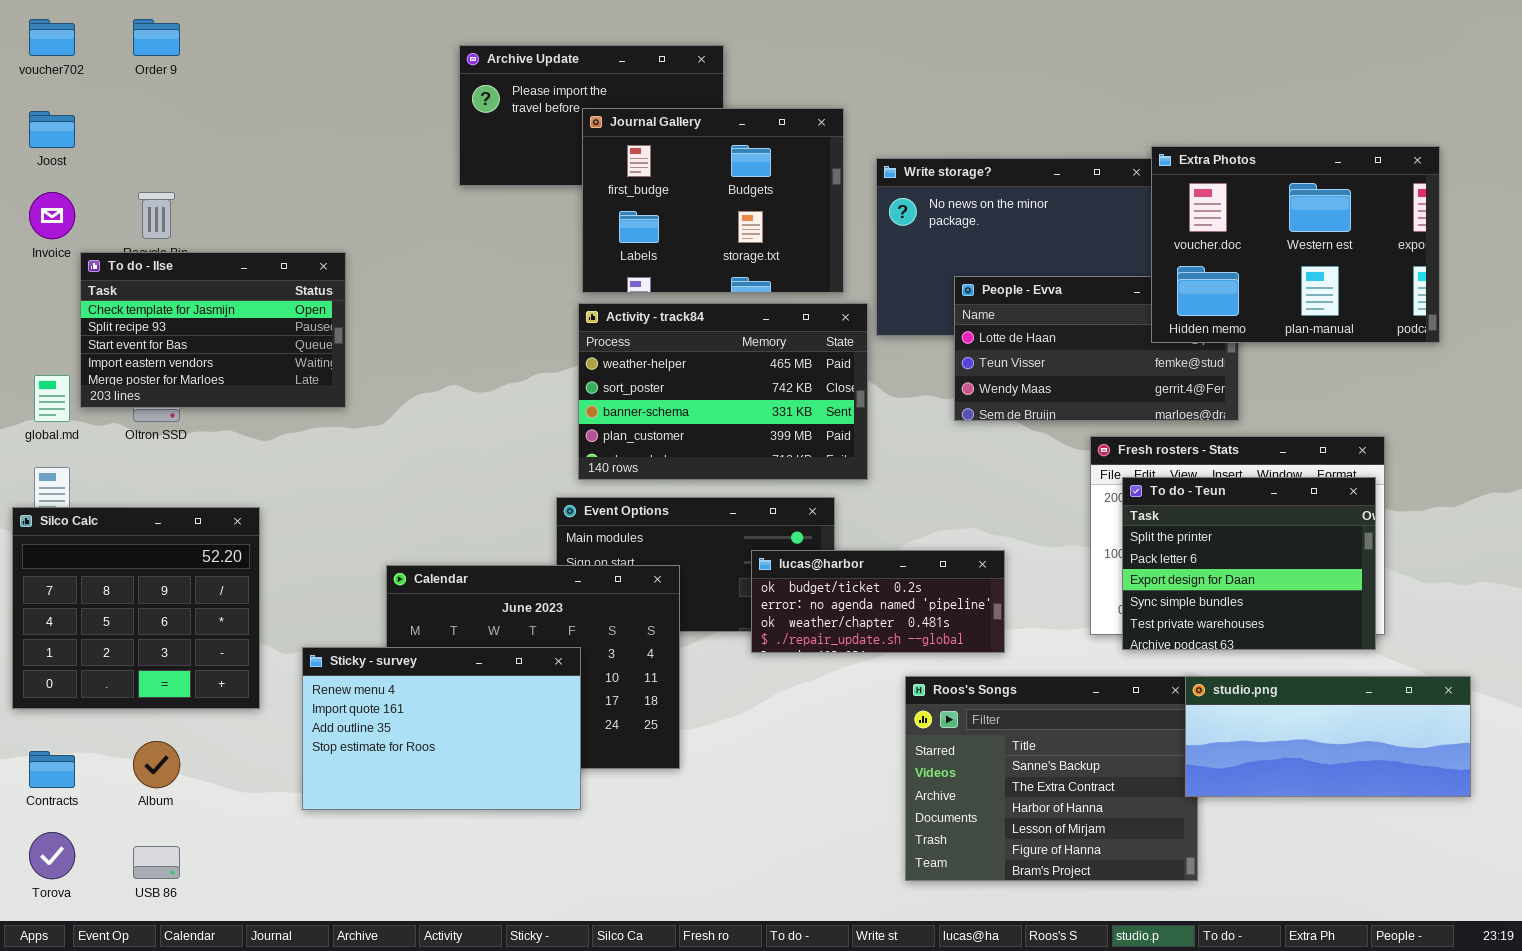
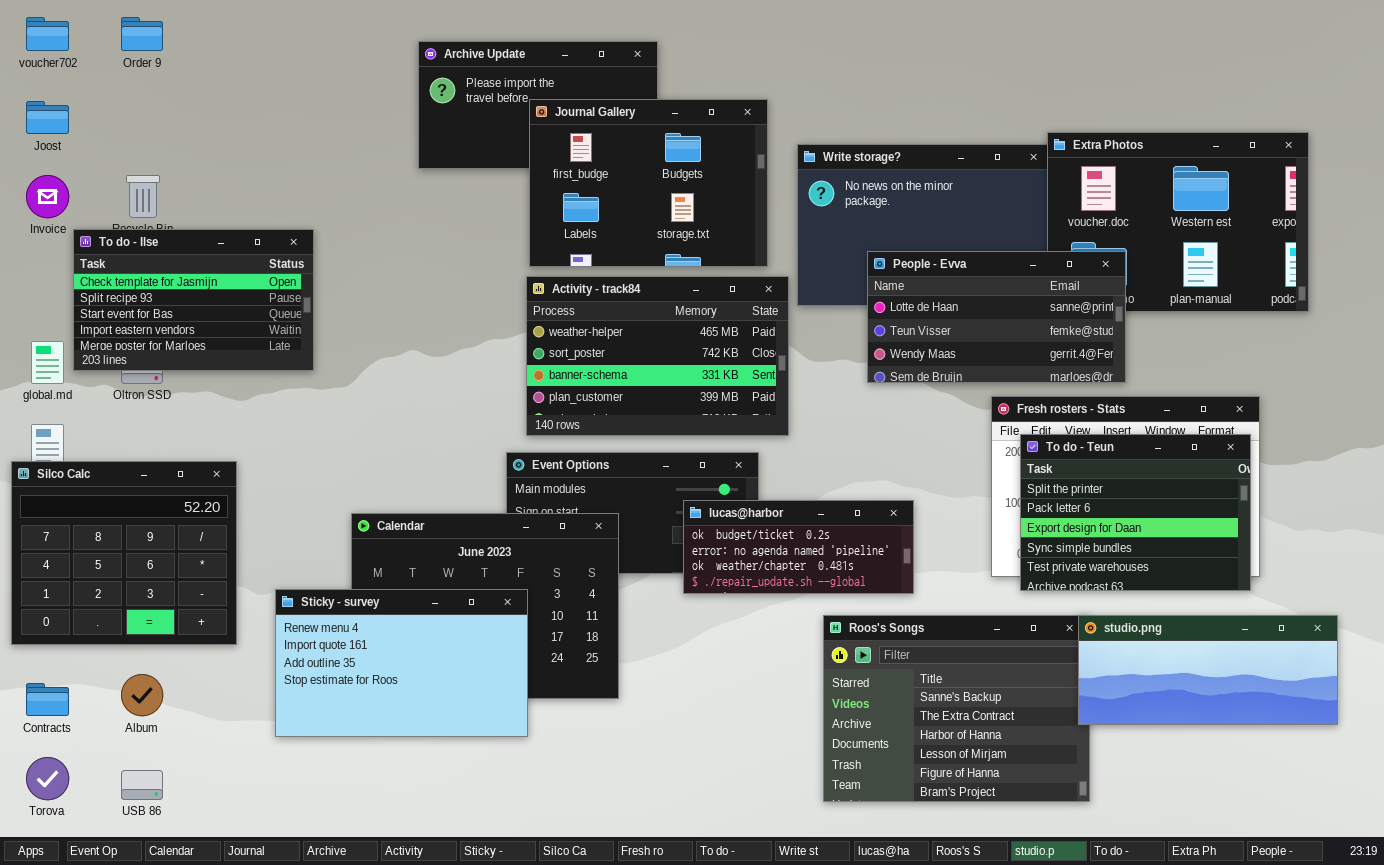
People - Evva: [954,276,1239,421] -> [867,251,1126,383], raised

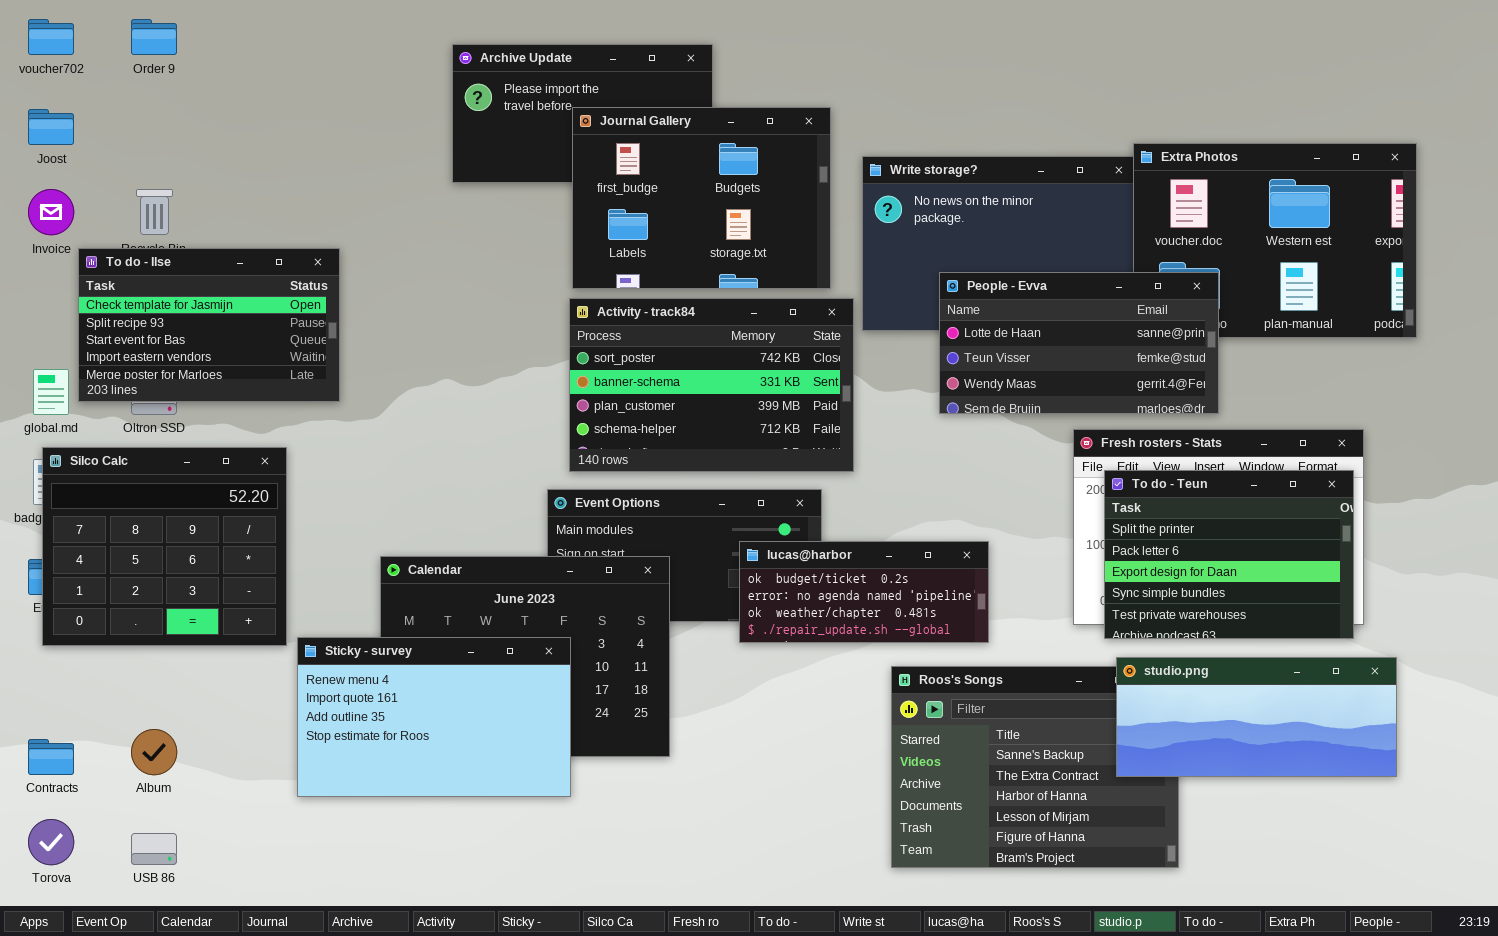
Activity - track84: [526,276,789,436] -> [569,298,854,472], scrolled down 1 row
Silco Calc: [11,461,237,645] -> [42,447,287,646], moved
studio.png: [1078,615,1338,725] -> [1116,657,1397,777], moved

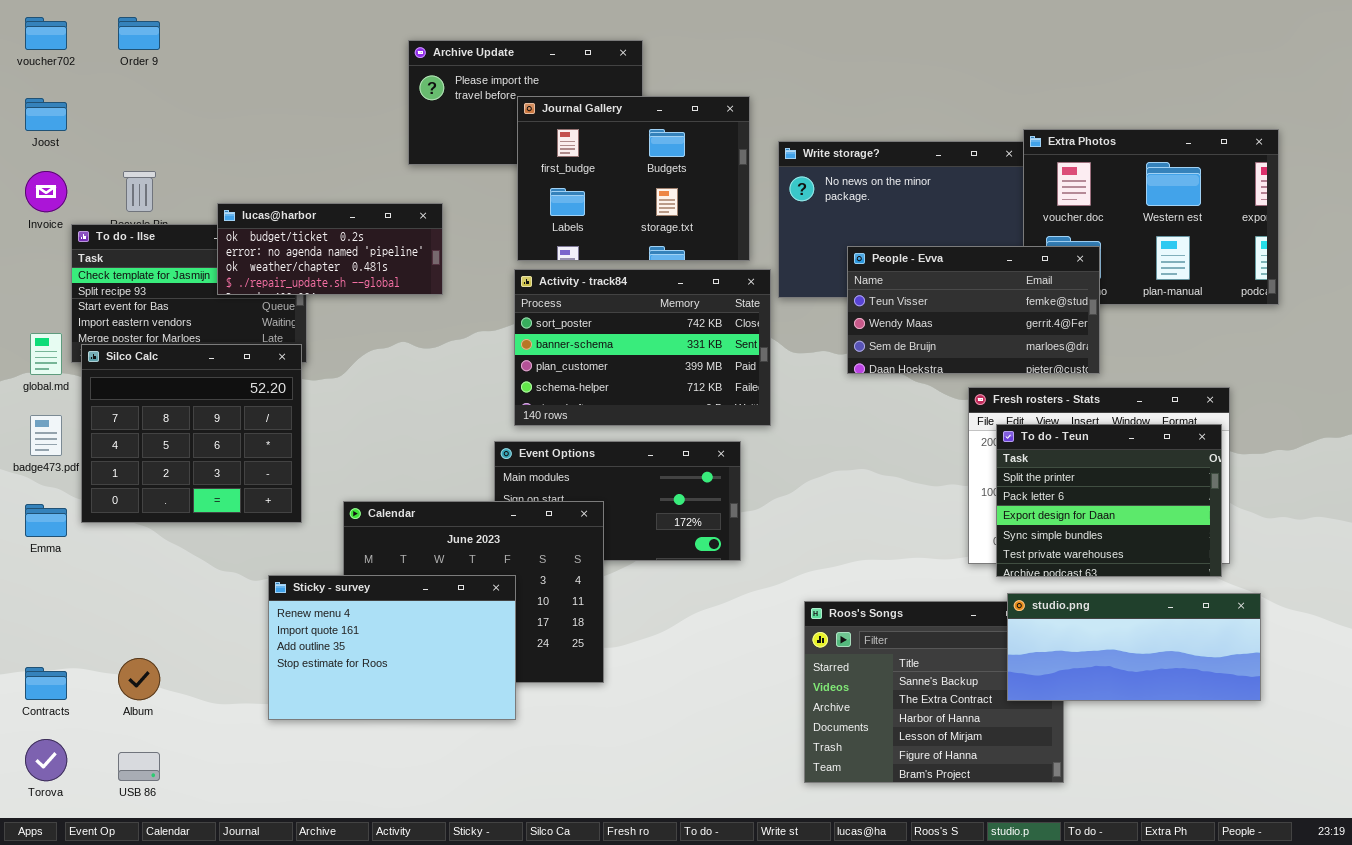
People - Evva: [939,272,1219,414] -> [847,246,1100,374], scrolled down 1 row
Silco Calc: [42,447,287,646] -> [81,344,302,523], moved
lucas@harbor: [739,541,989,643] -> [217,203,443,295], moved

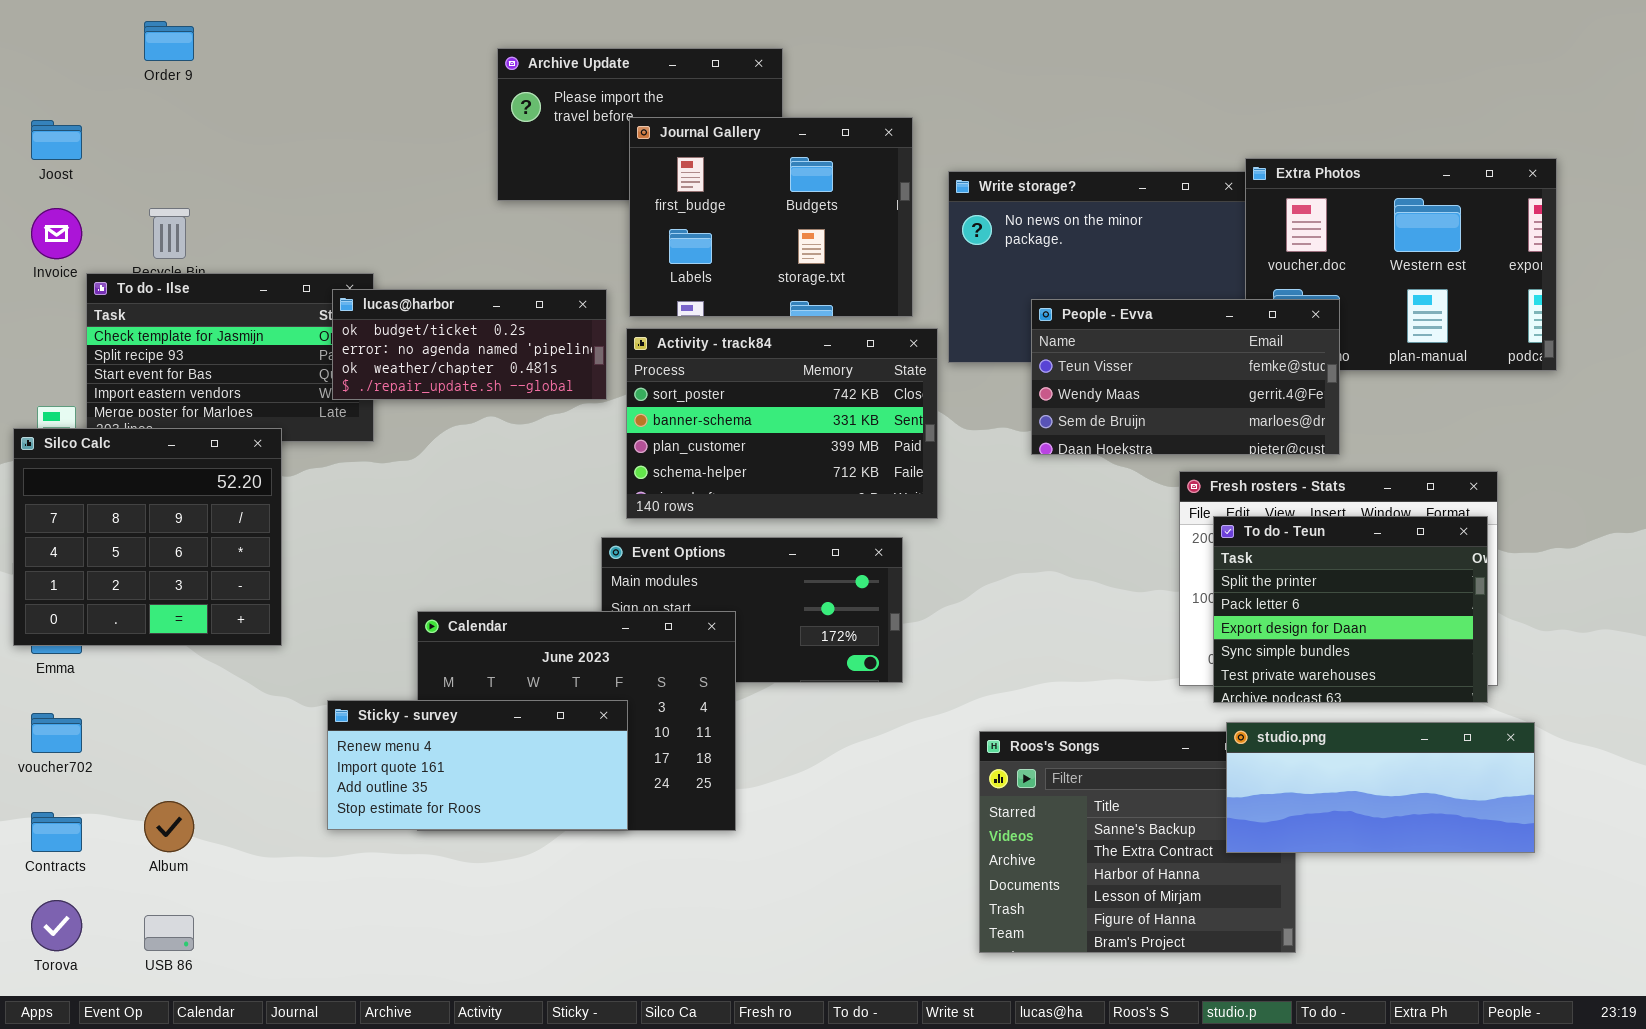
voucher702: [25,17,67,50] -> [31,713,82,753], moved
lucas@harbor: [217,203,443,295] -> [332,289,607,400], moved
Silco Calc: [81,344,302,523] -> [13,428,282,646], moved
Sticky - survey: [268,575,516,720] -> [327,700,628,830], resized

